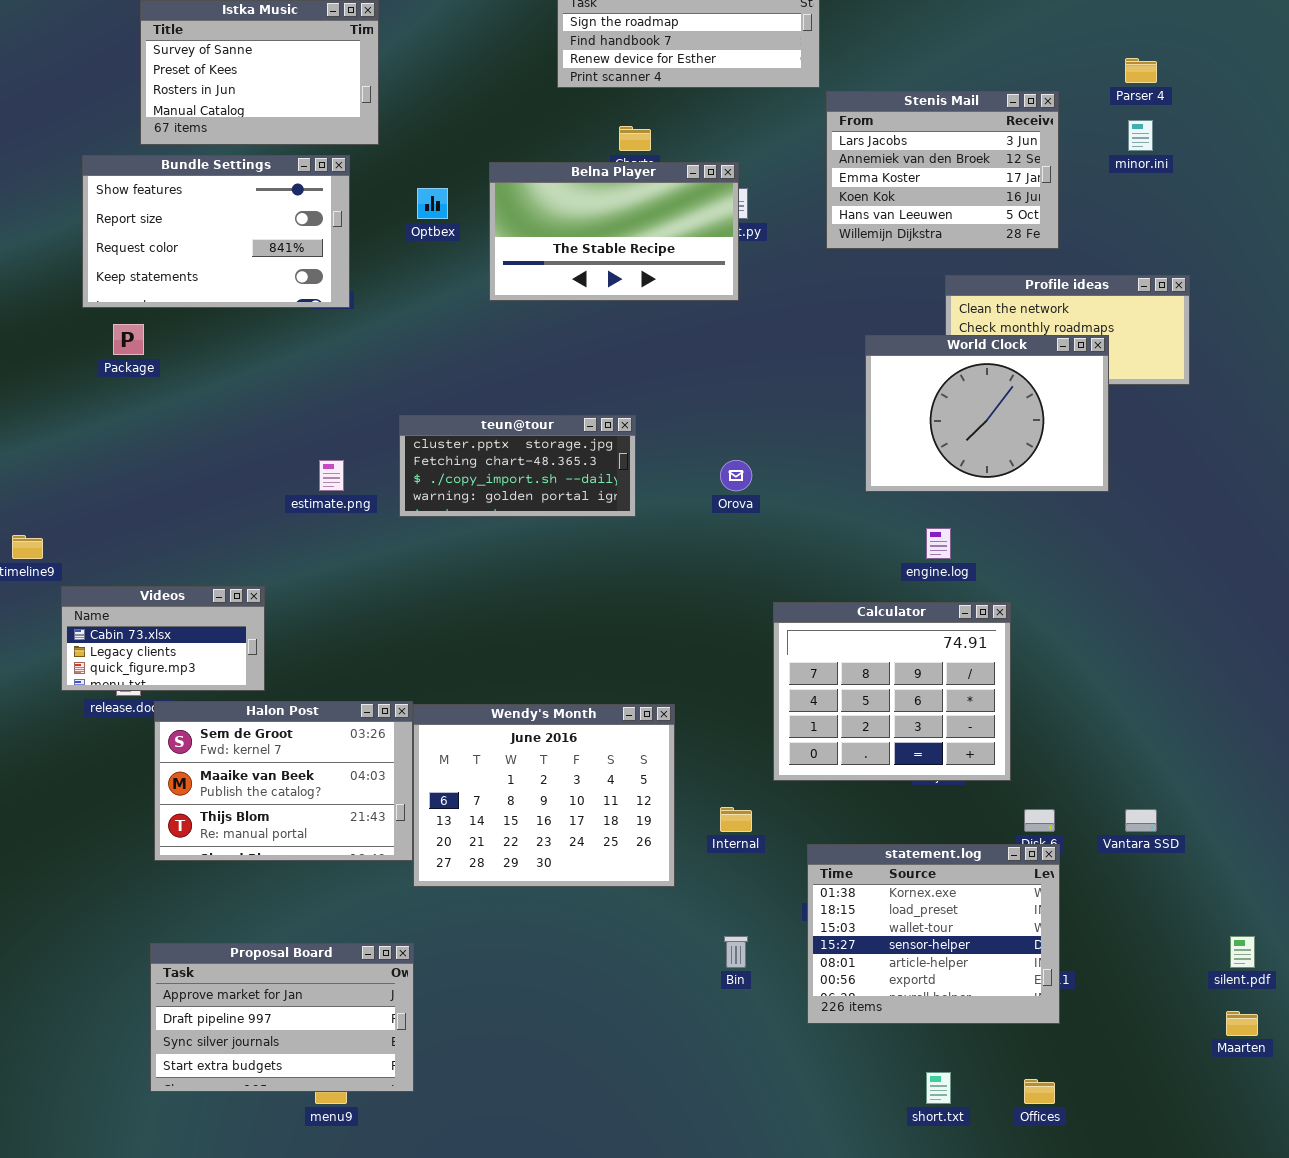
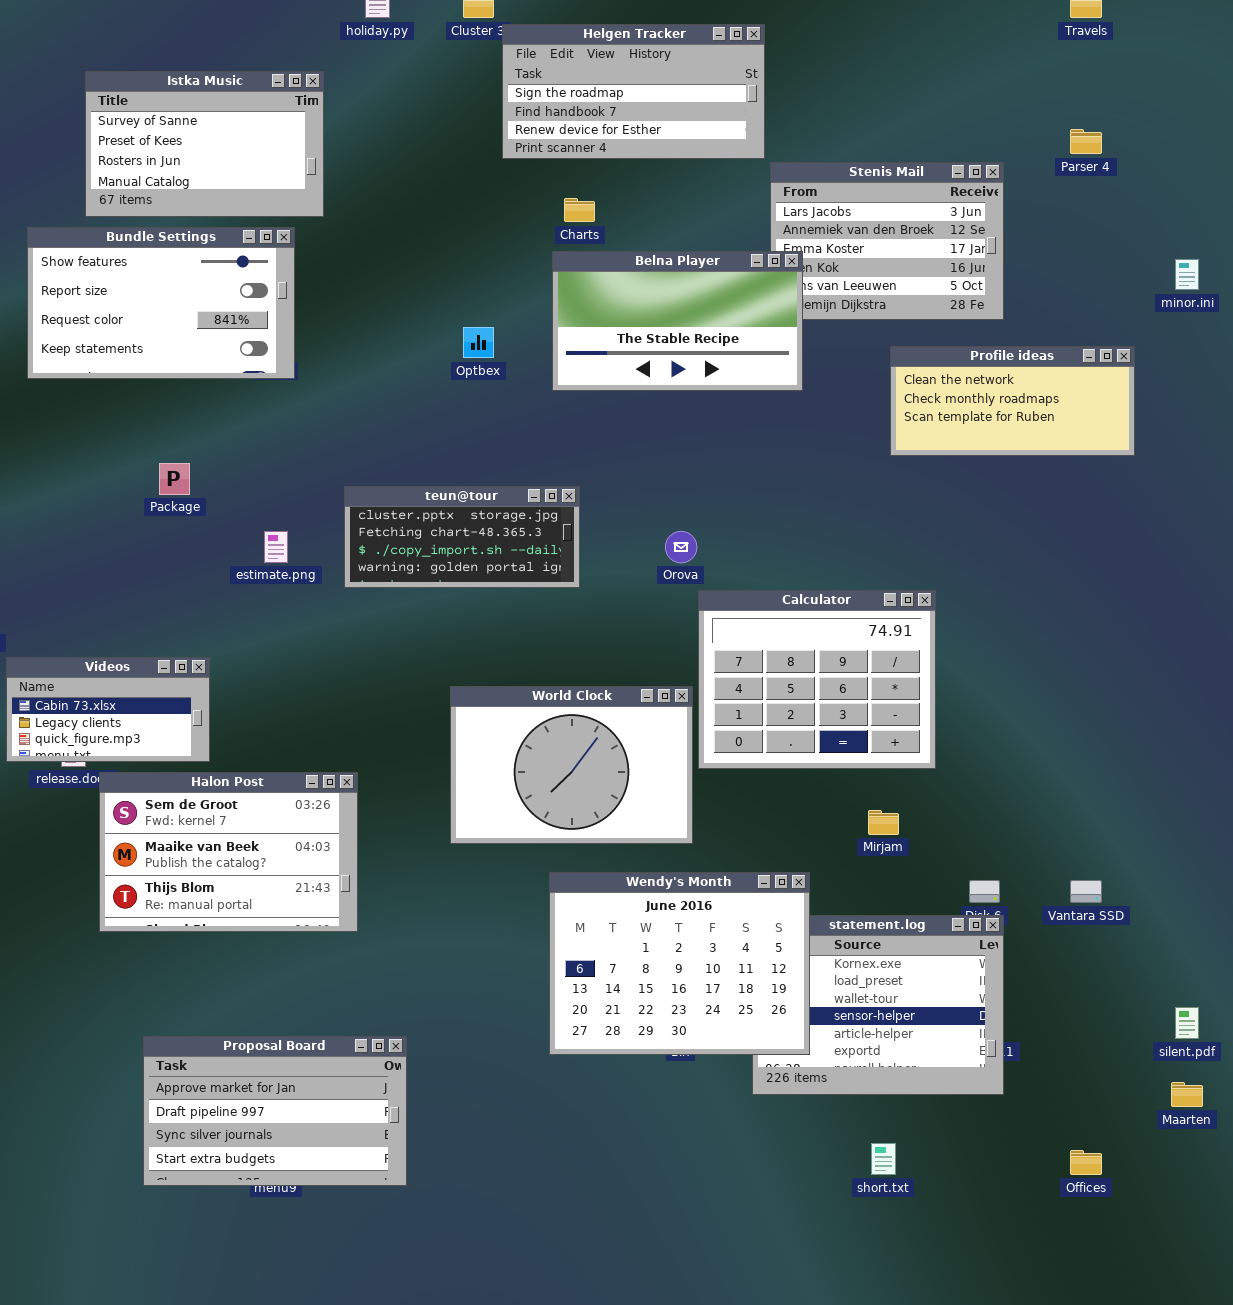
minor.ini: [1128,120,1153,151] -> [1175,259,1199,290], moved
Belna Player: [489,162,739,301] -> [552,251,803,391], moved
Optbex: [417,188,448,219] -> [463,327,494,358], moved
Package: [113,324,144,355] -> [159,463,190,495], moved
World Clock: [865,335,1109,492] -> [450,686,693,844], moved
Calculator: [773,602,1011,781] -> [698,590,936,769], moved
Wendy's Month: [413,704,675,887] -> [549,872,810,1055], moved
Proposal Board: [150,943,414,1092] -> [143,1036,407,1186], moved
Offices: [1024,1079,1055,1104] -> [1070,1150,1102,1175], moved

